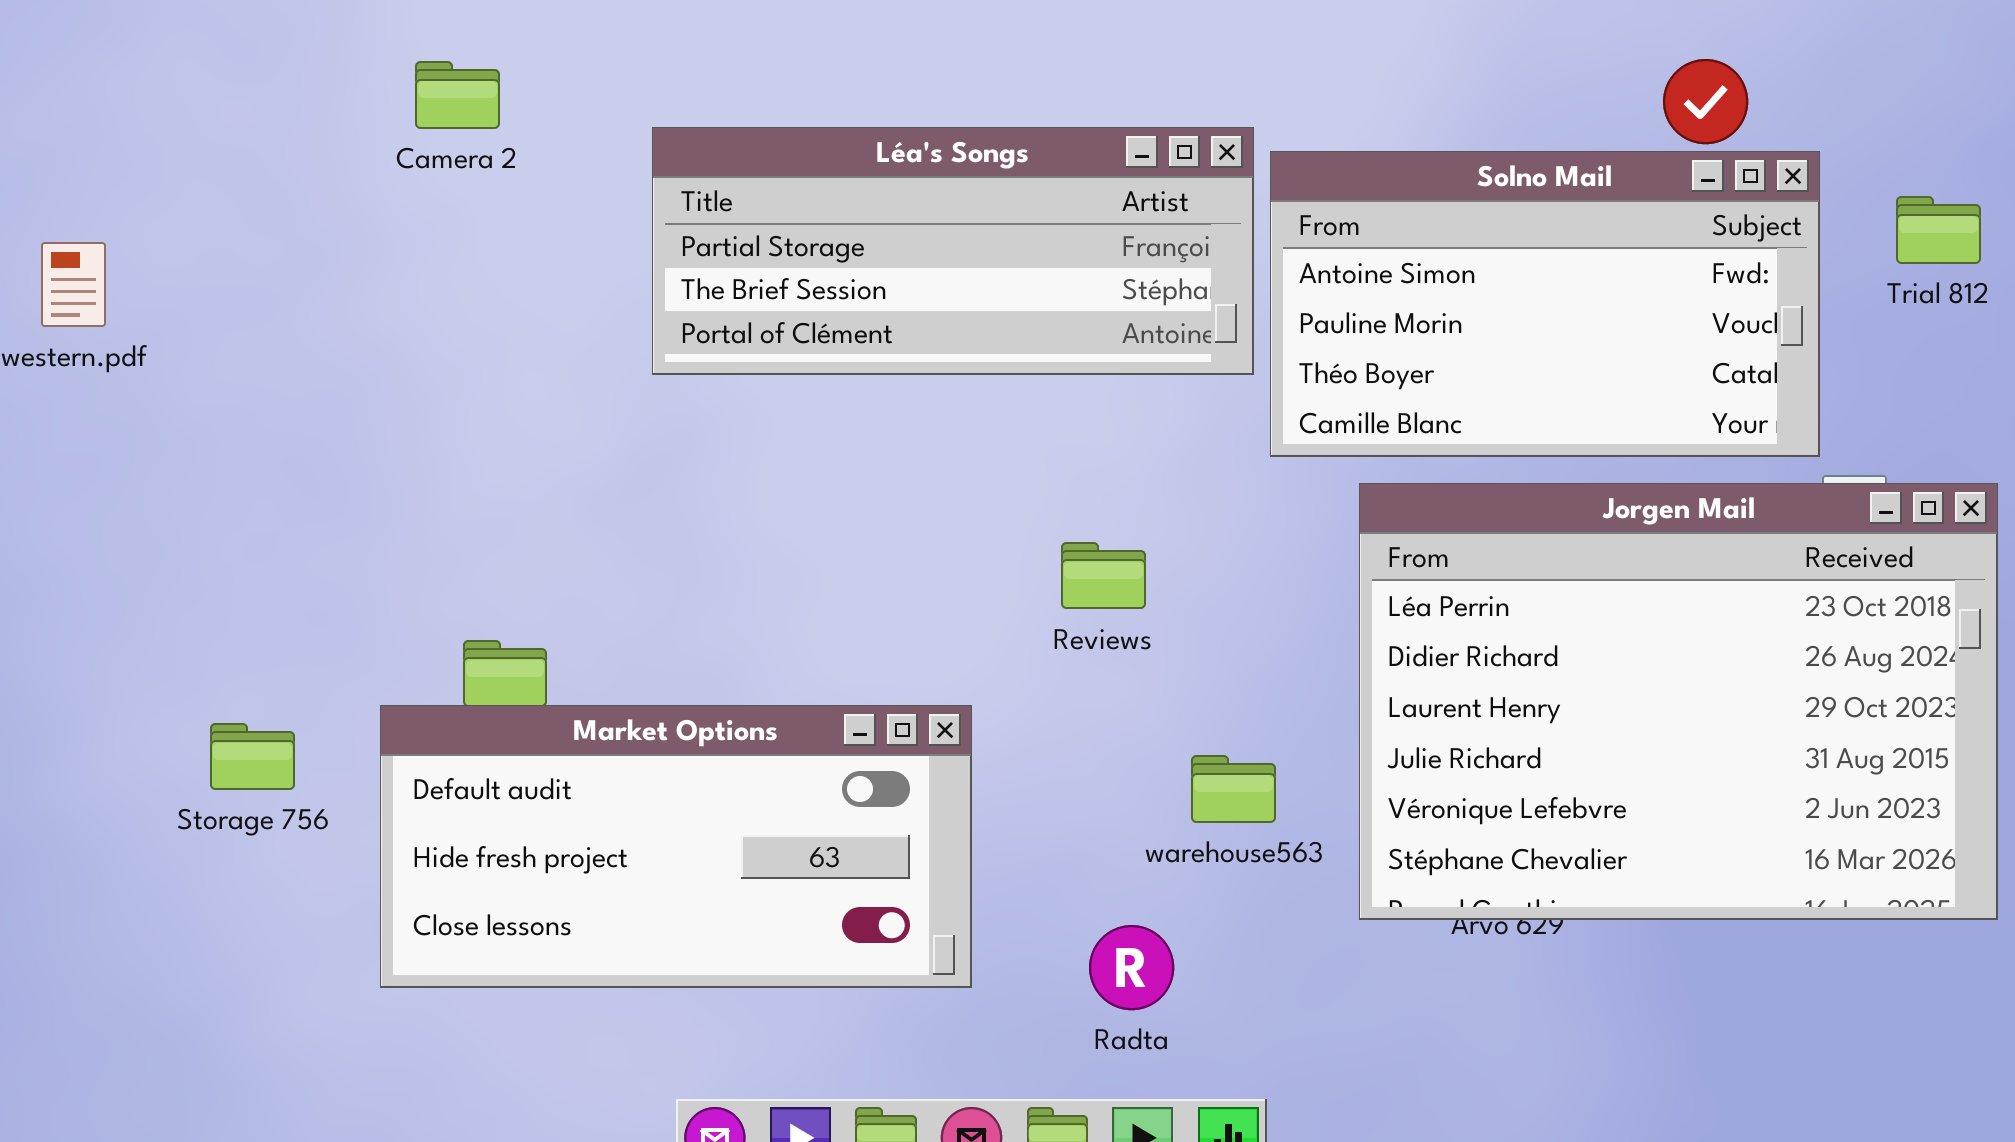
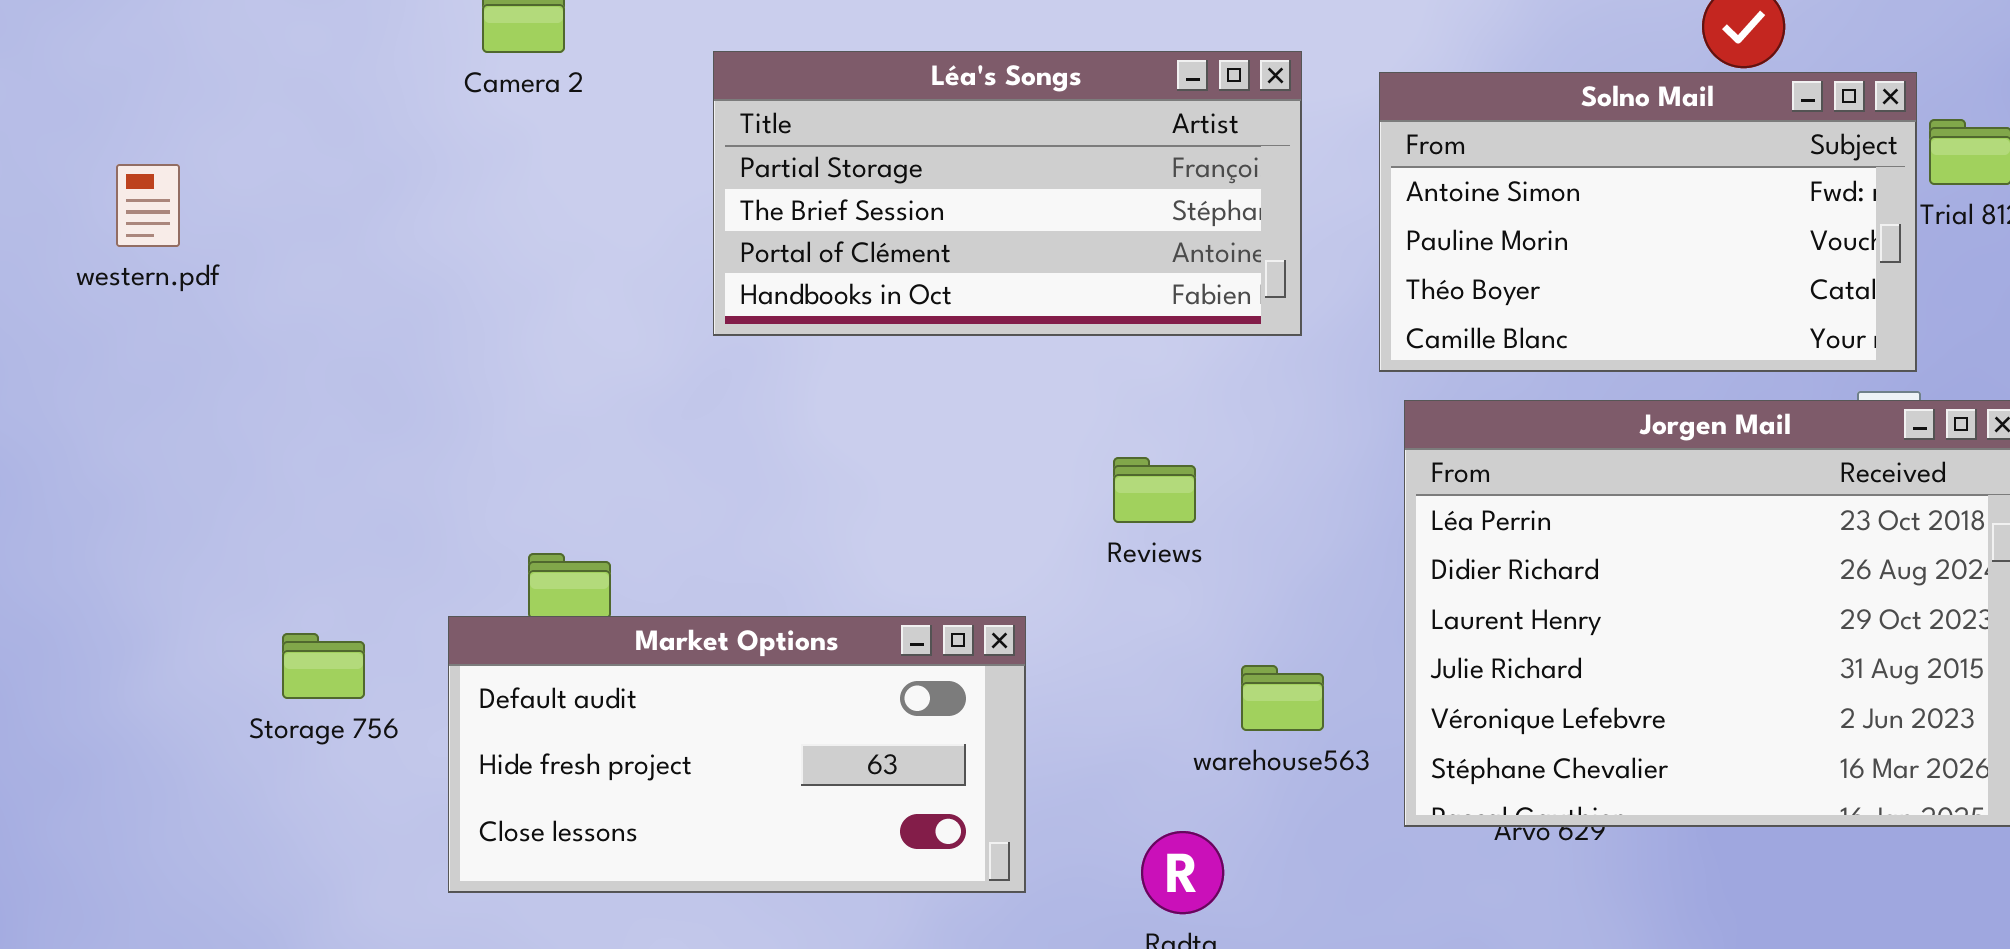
Léa's Songs: [652,127,1254,375] -> [713,51,1302,336], resized
Solno Mail: [1270,151,1820,457] -> [1379,72,1917,372], moved

